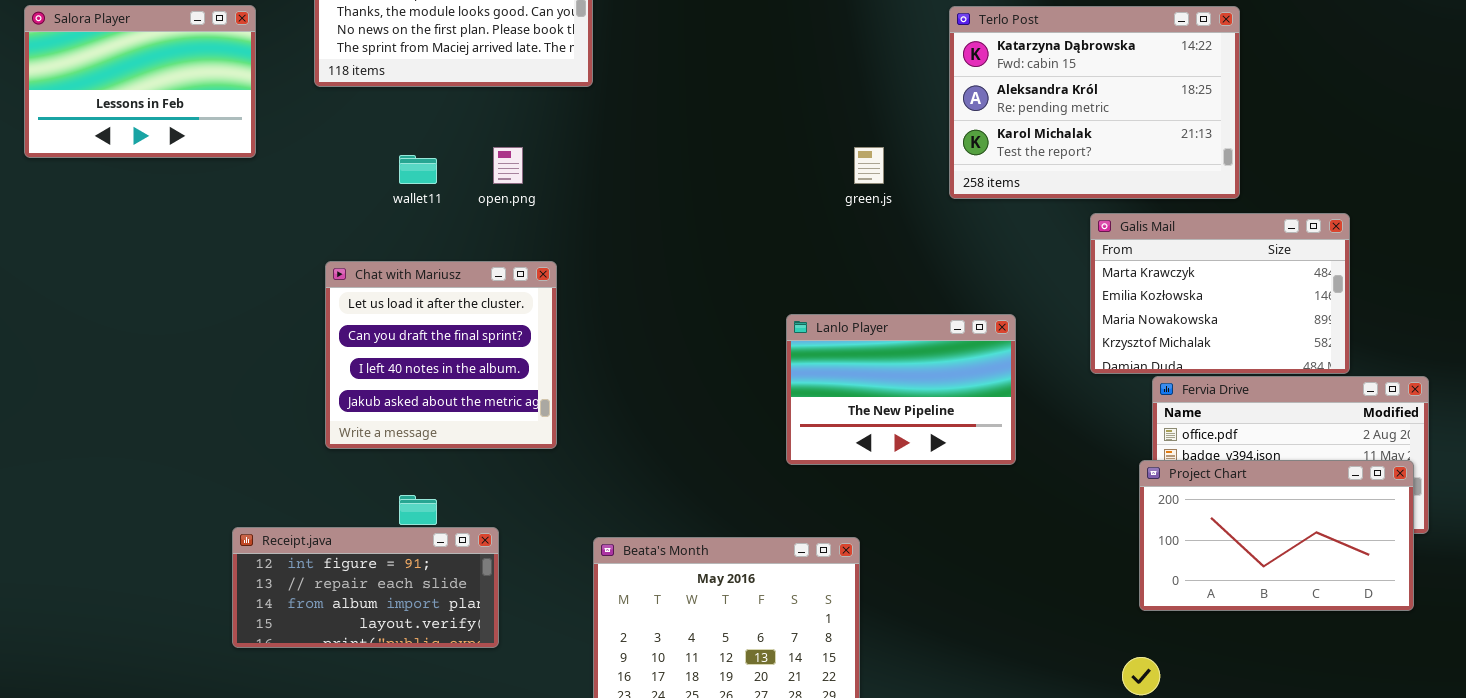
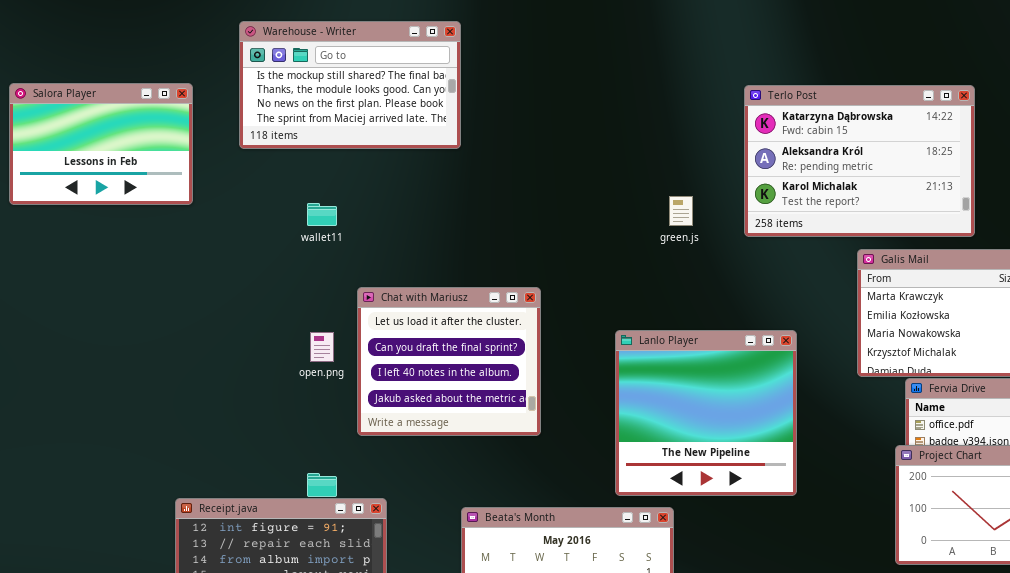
open.png: [493,147,523,184] -> [310,332,334,362], moved
Chat with Mariusz: [325,261,557,449] -> [357,287,541,436], moved
Lanlo Player: [786,314,1016,465] -> [615,330,797,496], resized

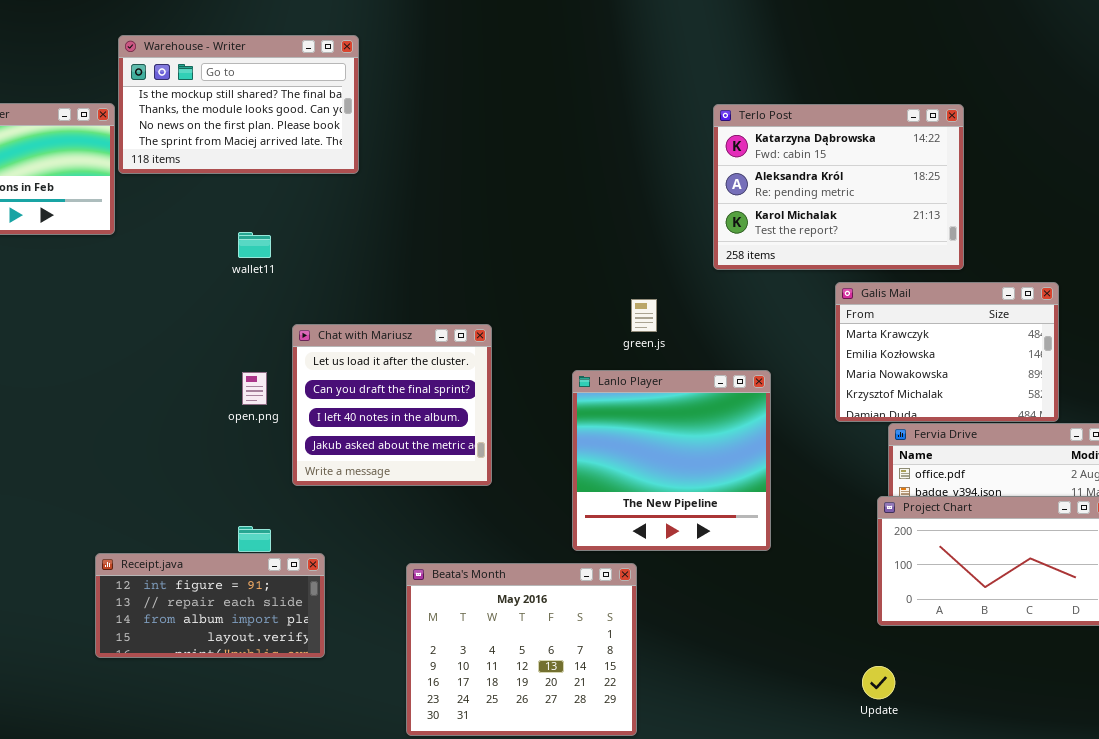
Warehouse - Writer: [239,21,461,149] -> [118,35,359,174], moved
green.js: [669,196,693,226] -> [631,299,657,332], moved

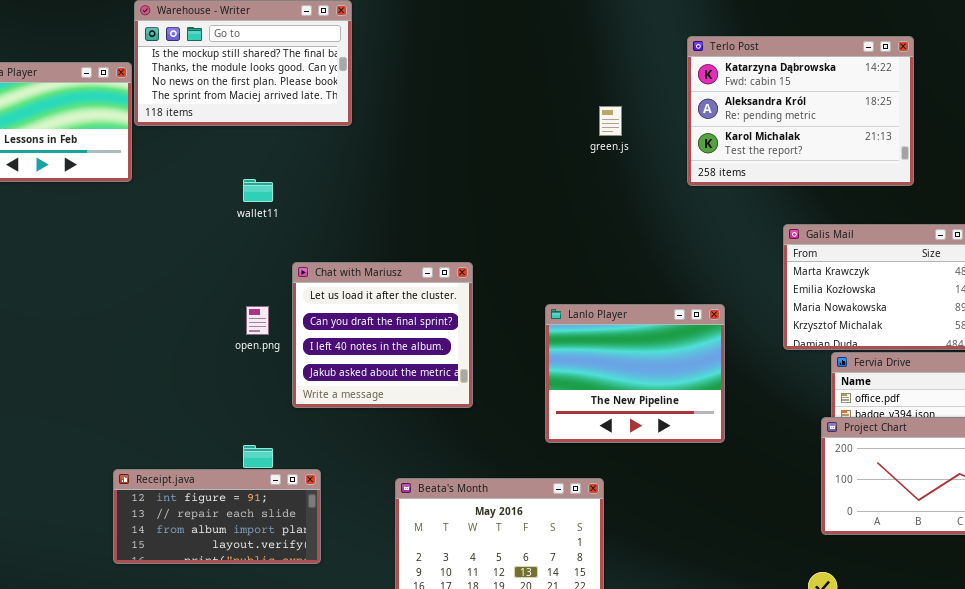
Terlo Post: [713,104,964,270] -> [687,36,914,186], moved
green.js: [631,299,657,332] -> [599,106,622,136], moved
Lanlo Player: [572,370,771,551] -> [545,304,725,443], resized

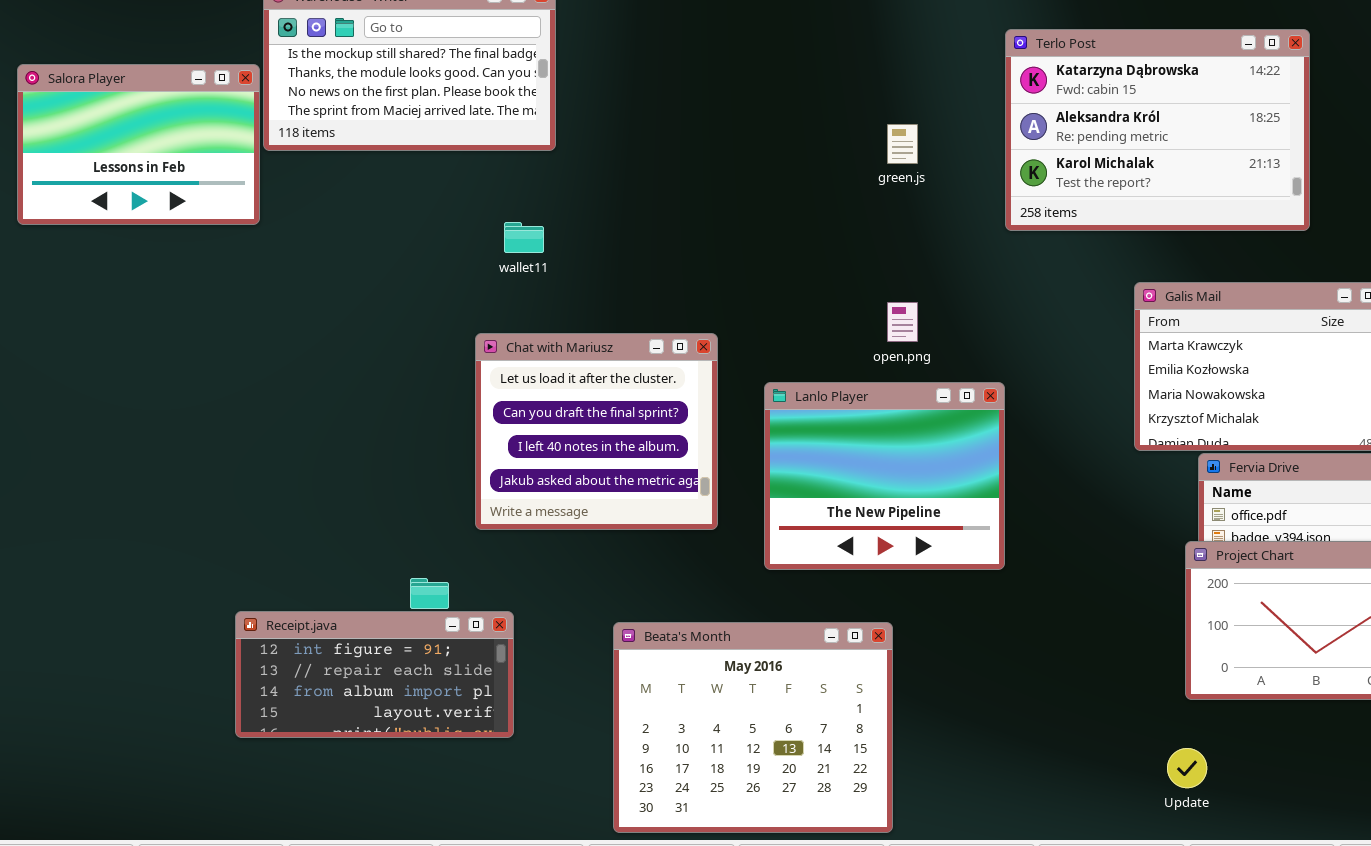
wallet11: [243,179,273,202] -> [504,222,544,253], moved
Lanlo Player: [545,304,725,443] -> [764,382,1005,570], moved
open.png: [246,306,269,335] -> [887,302,918,342], moved

